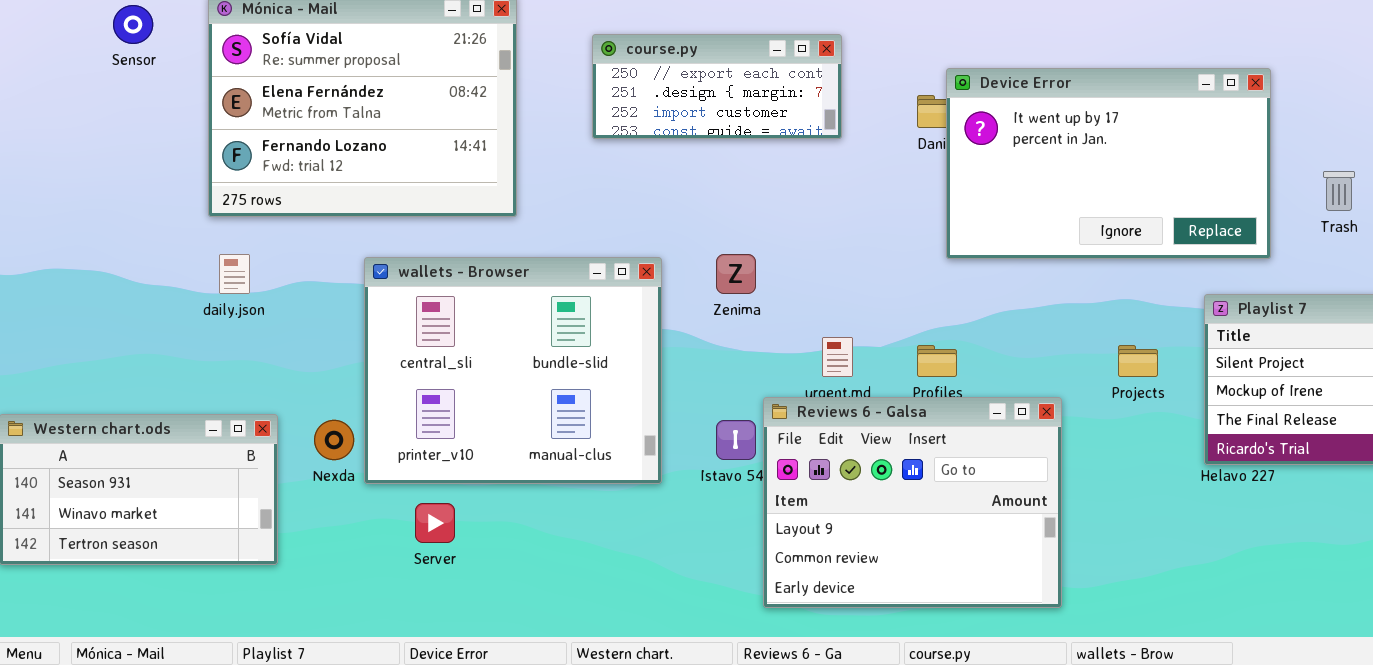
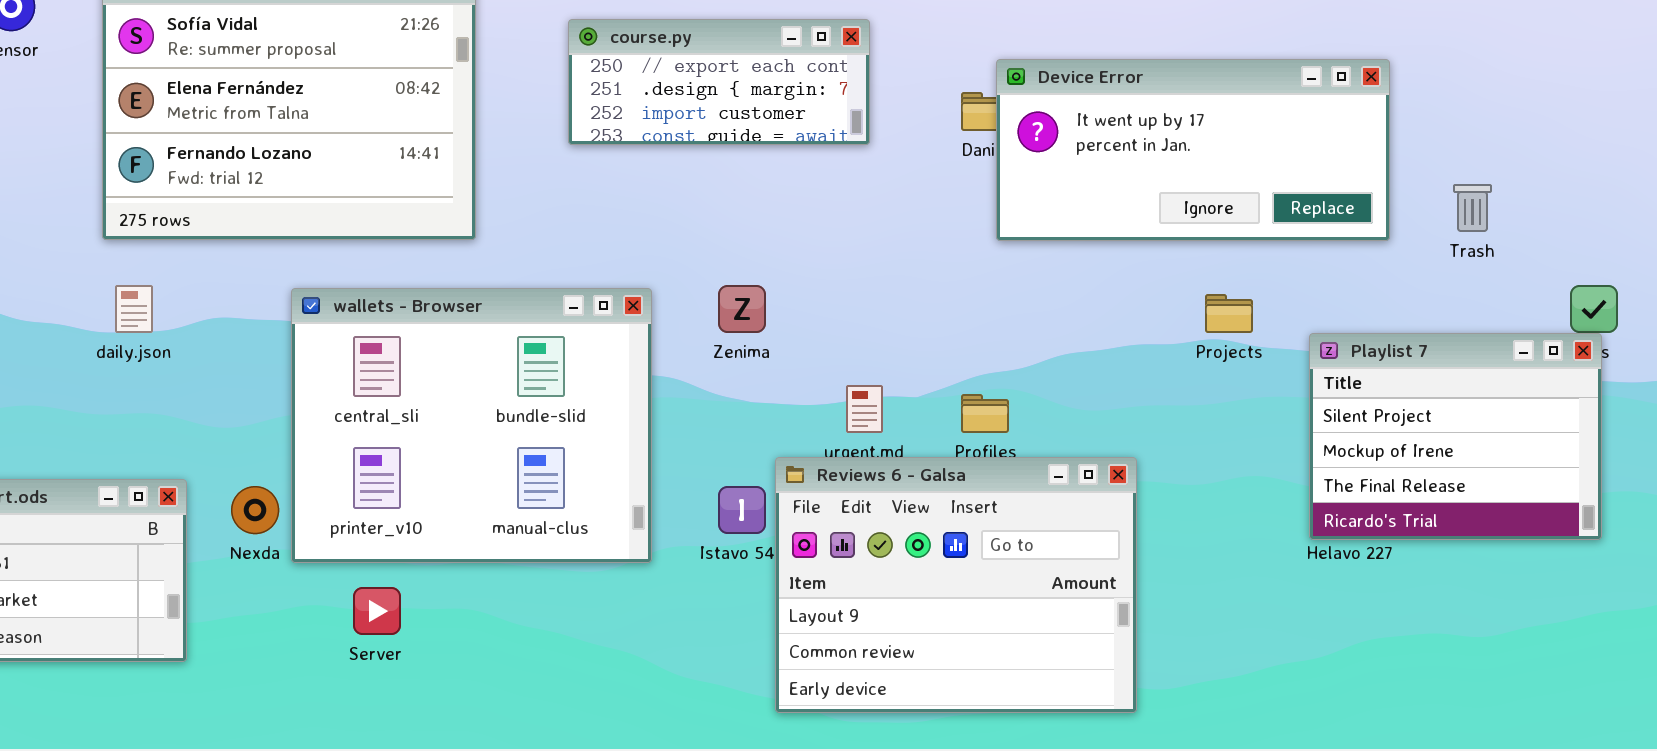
Device Error: [946,68,1271,259] -> [996,59,1390,241], resized
Projects: [1118,345,1158,377] -> [1205,294,1253,333], moved

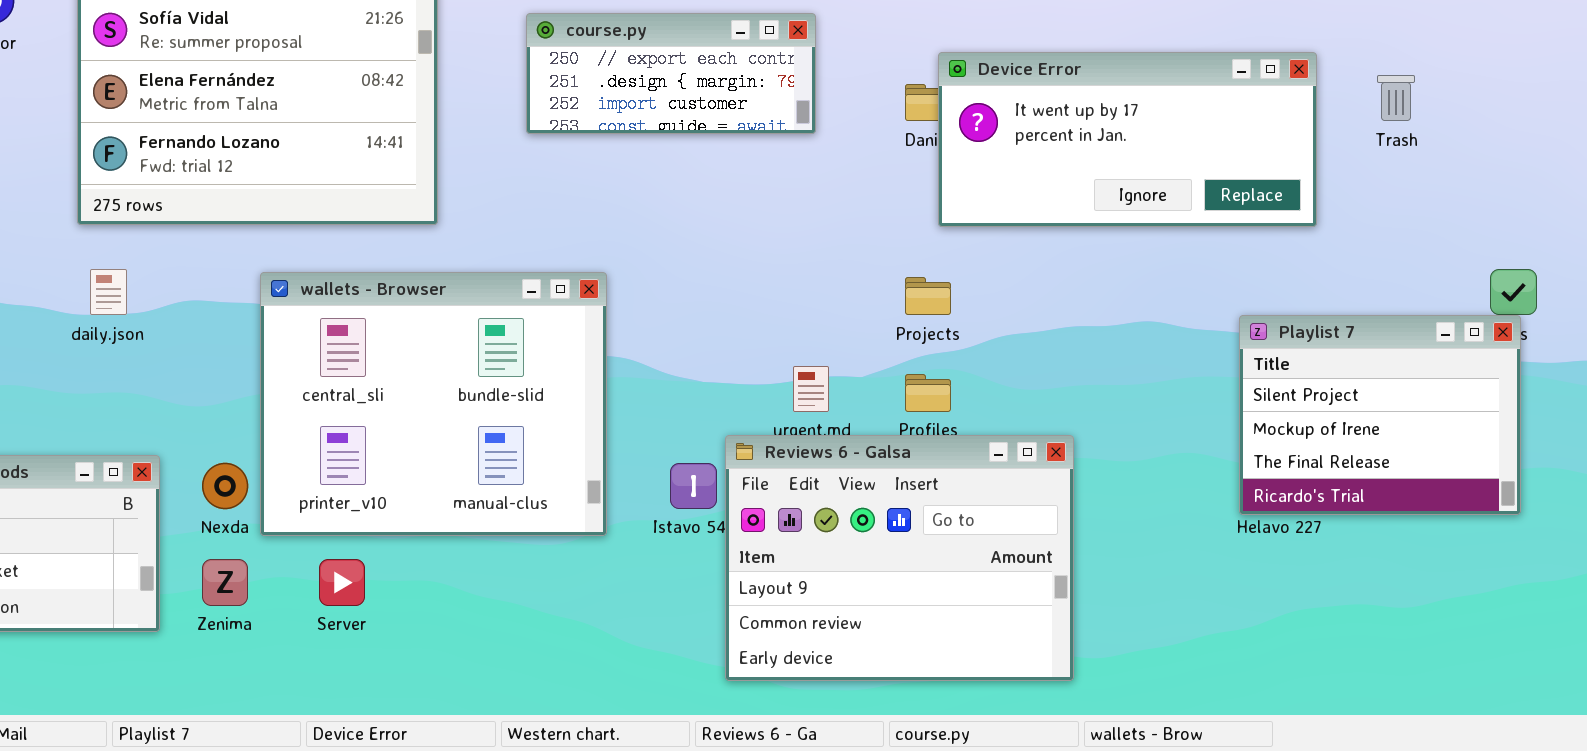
Trash: [1453,184,1492,232] -> [1377,75,1415,121], moved
Zenima: [718,285,766,333] -> [202,559,248,606], moved
Projects: [1205,294,1253,333] -> [905,277,951,315], moved

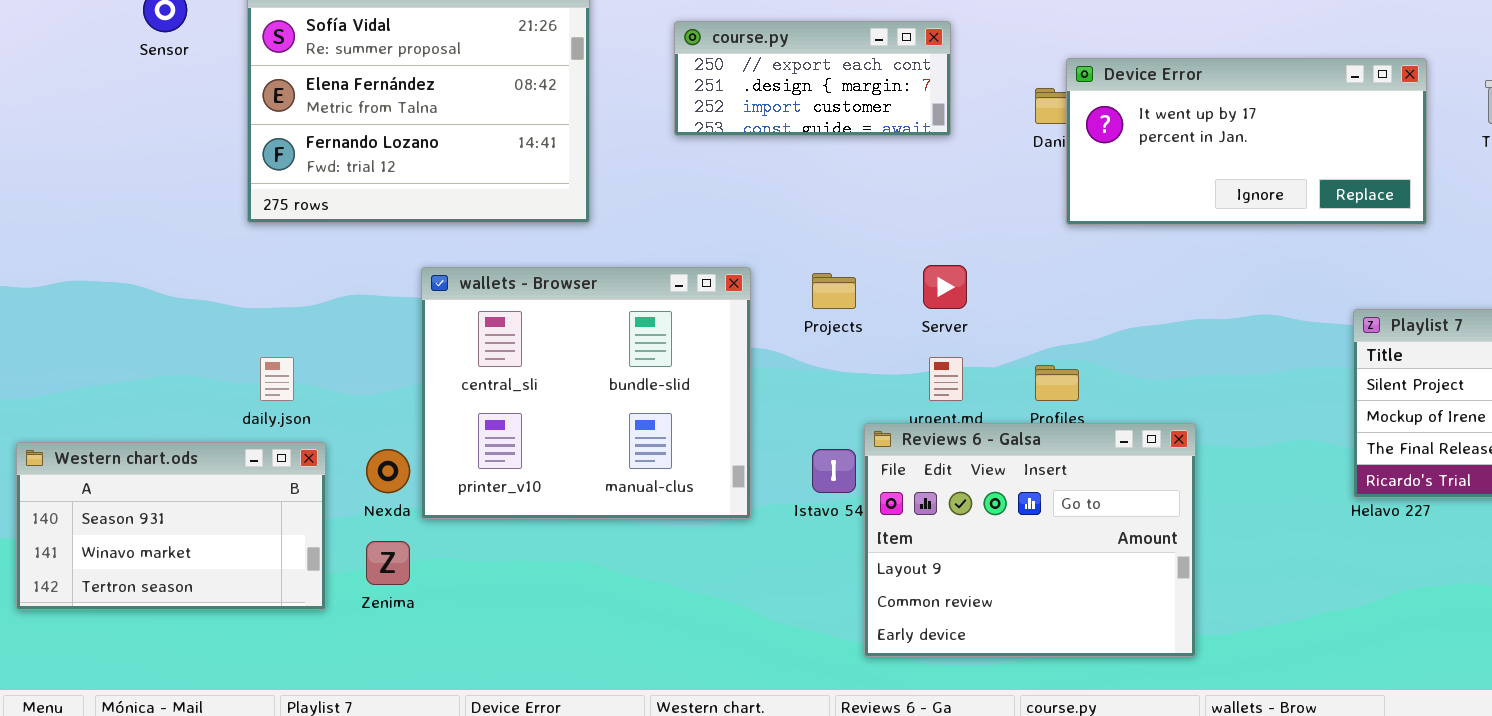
daily.json: [90,269,127,315] -> [260,357,294,401], moved
Projects: [905,277,951,315] -> [812,273,856,309], moved
Server: [319,559,365,606] -> [923,265,967,309], moved

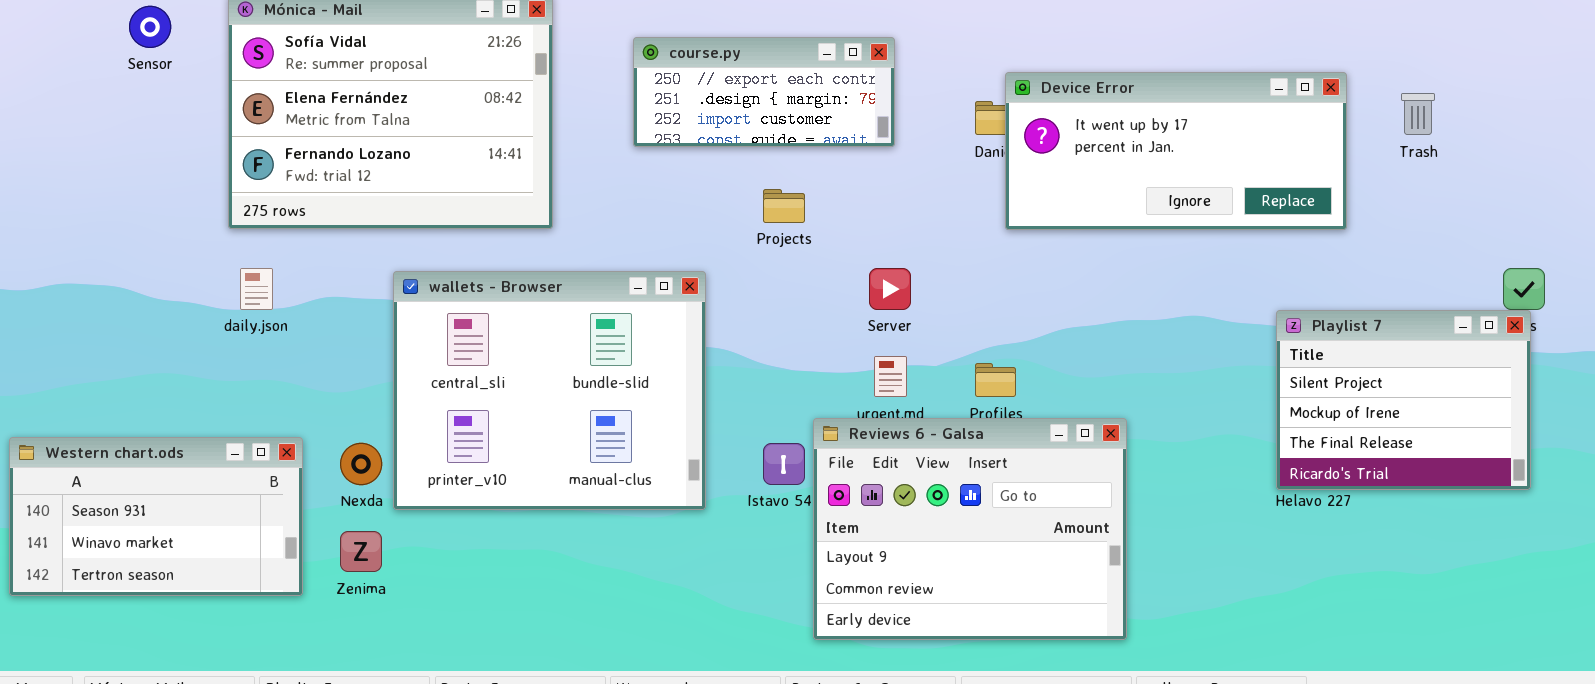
Projects: [812,273,856,309] -> [763,189,805,223], moved
daily.json: [260,357,294,401] -> [240,268,273,310], moved

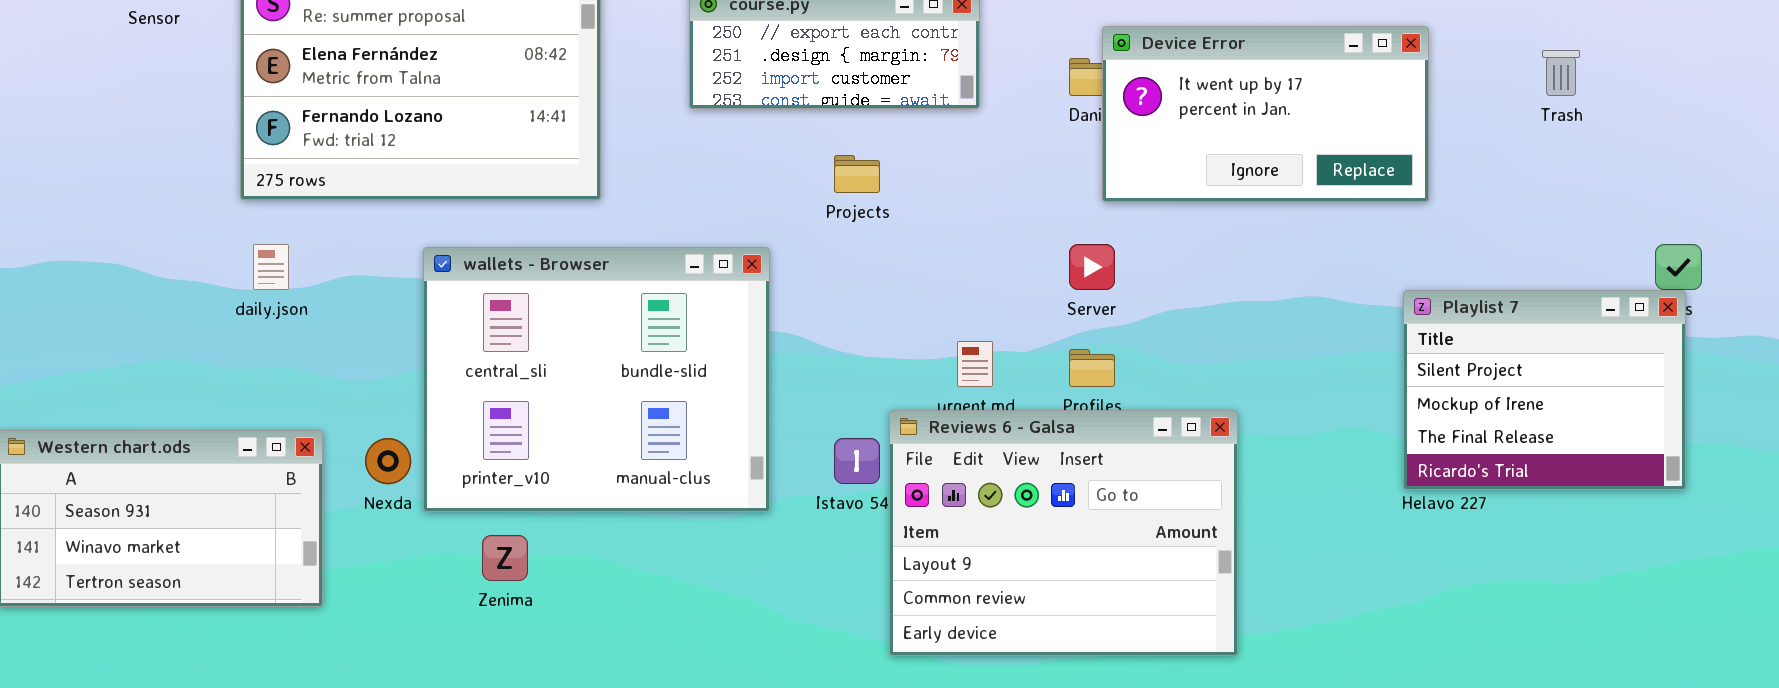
Device Error: [1005,72,1347,230] -> [1102,26,1429,202], resized
Server: [869,268,911,310] -> [1069,244,1115,290], moved
Zenima: [340,531,382,572] -> [482,535,528,581], moved

